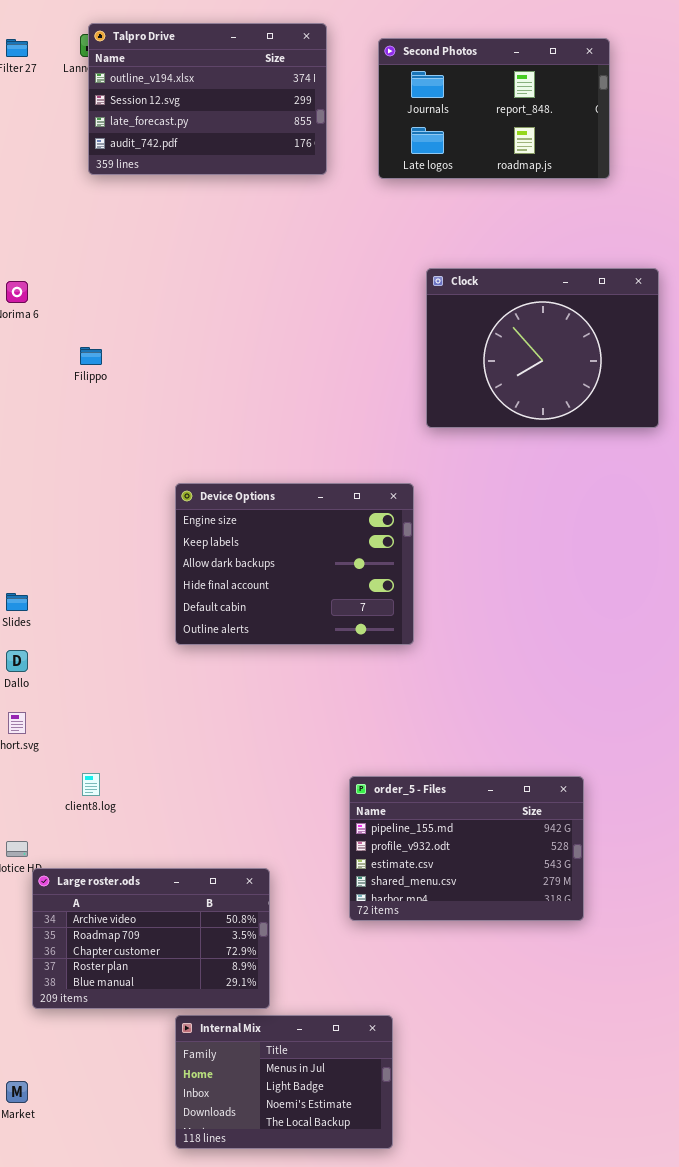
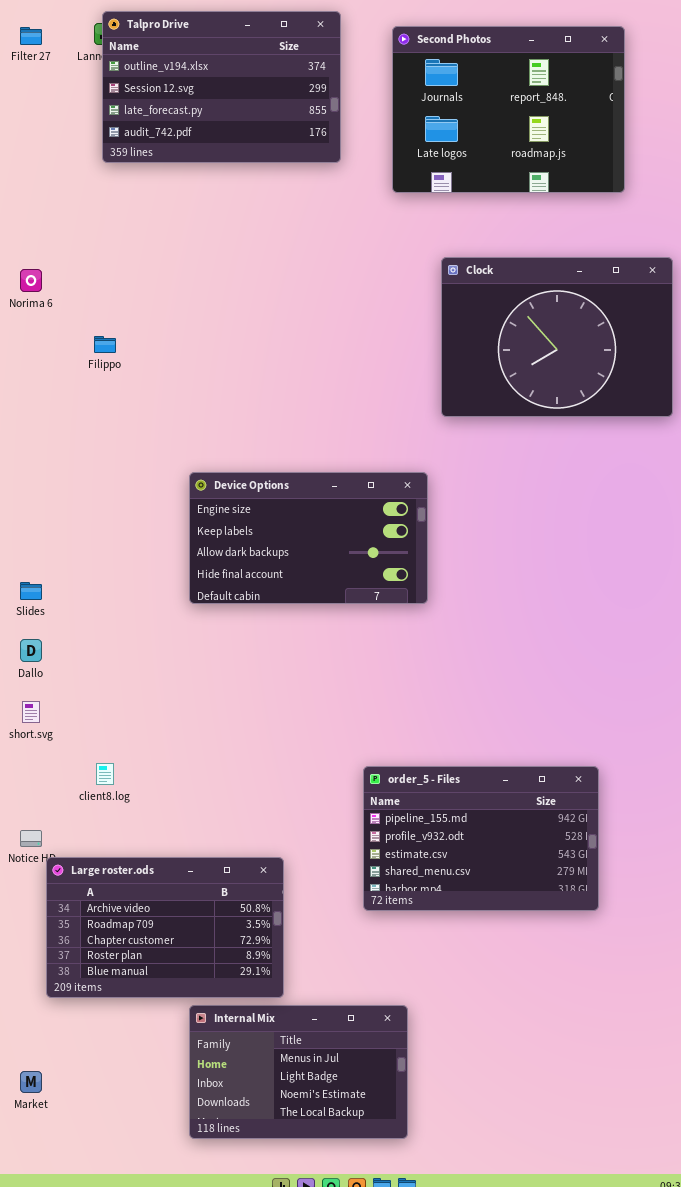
Second Photos: [378,38,610,179] -> [392,26,625,193], resized
Device Options: [175,483,414,645] -> [189,472,428,604], resized

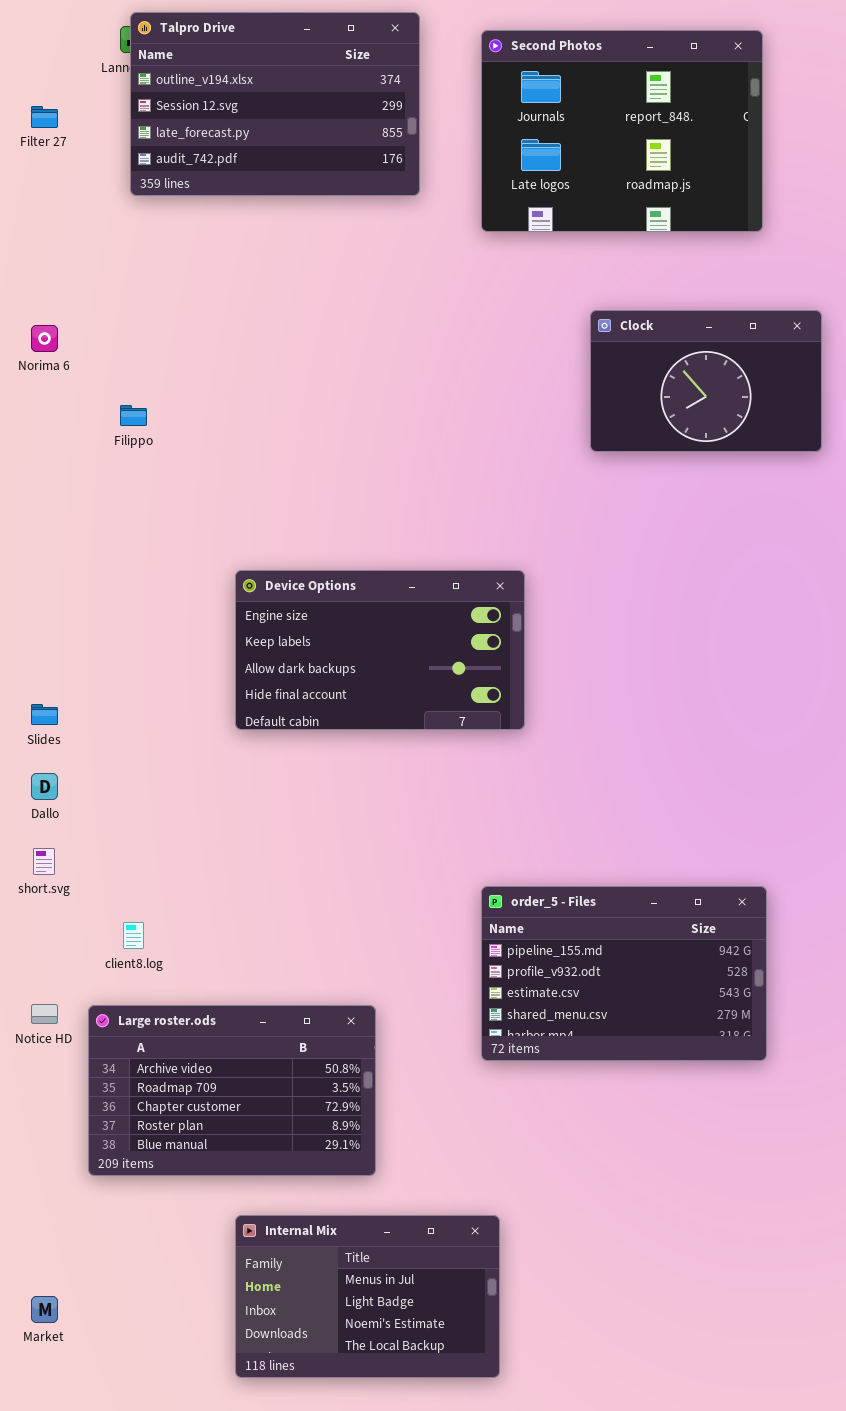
Filter 27: [20,27,42,45] -> [31,106,58,128], moved
Clock: [441,257,673,417] -> [590,310,822,452], resized
order_5 - Files: [363,766,599,911] -> [481,886,767,1061], moved
Large roster.ods: [46,857,284,998] -> [88,1005,376,1176], moved

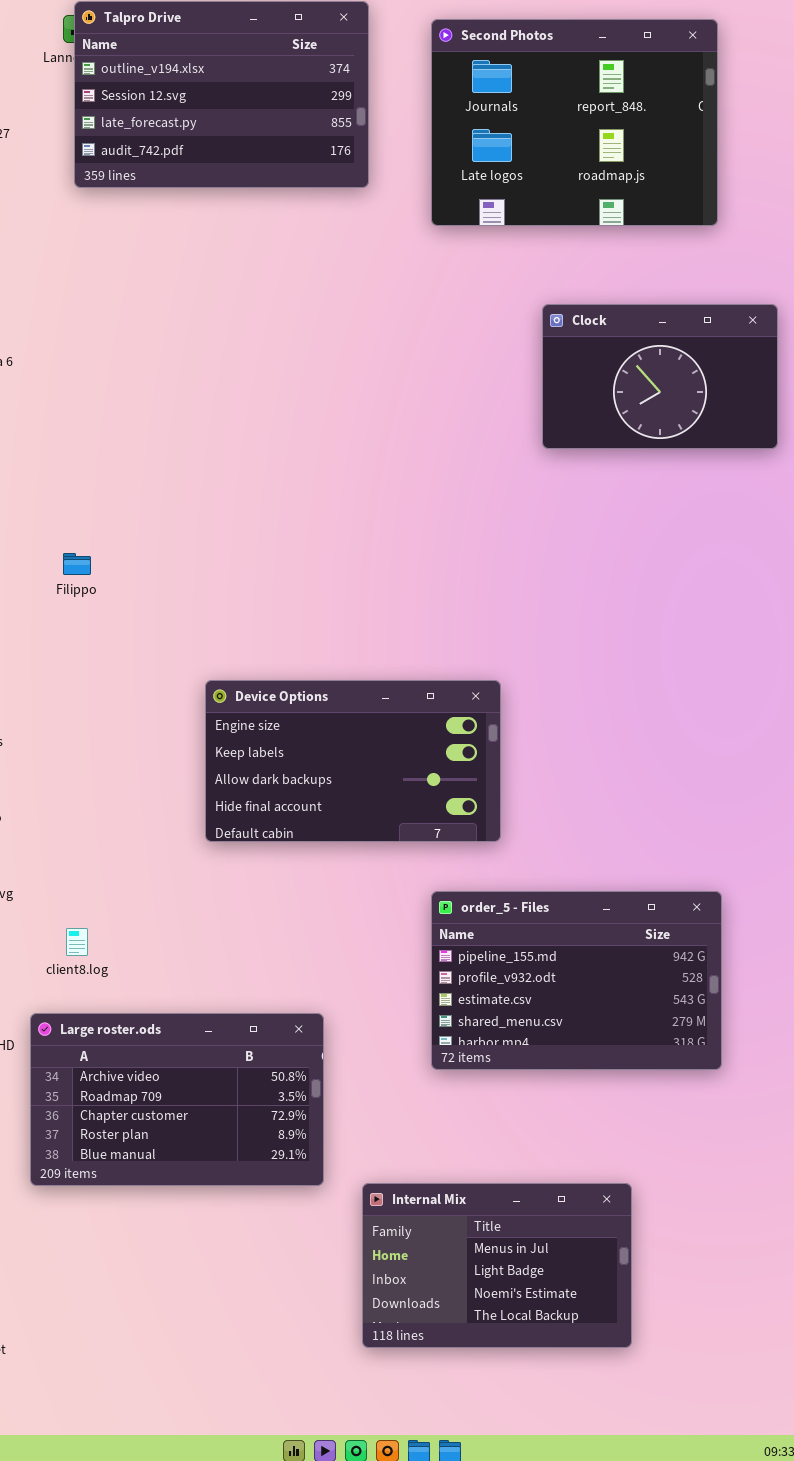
Filippo: [120,405,147,426] -> [63,553,91,575], moved
Device Options: [235,570,525,730] -> [205,680,501,842], moved
Internal Mix: [235,1215,500,1378] -> [362,1183,632,1348], moved

